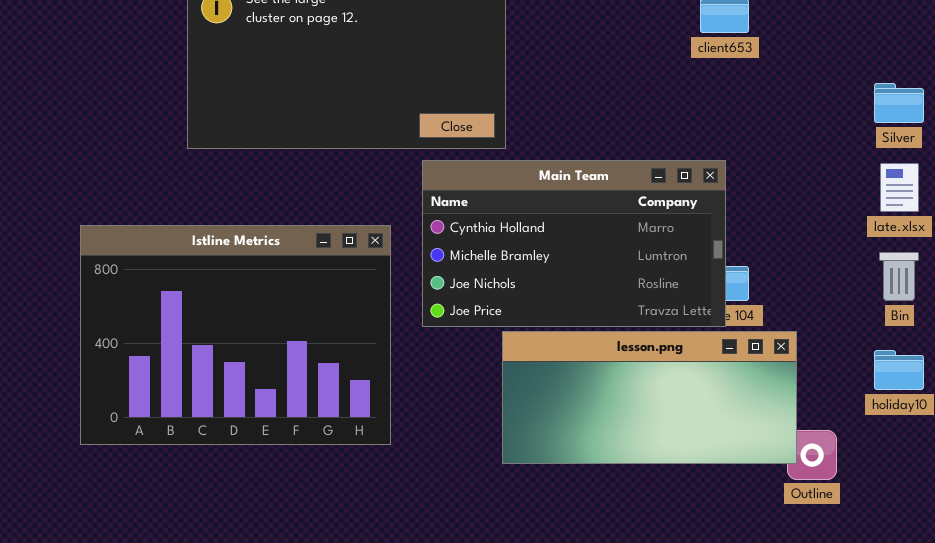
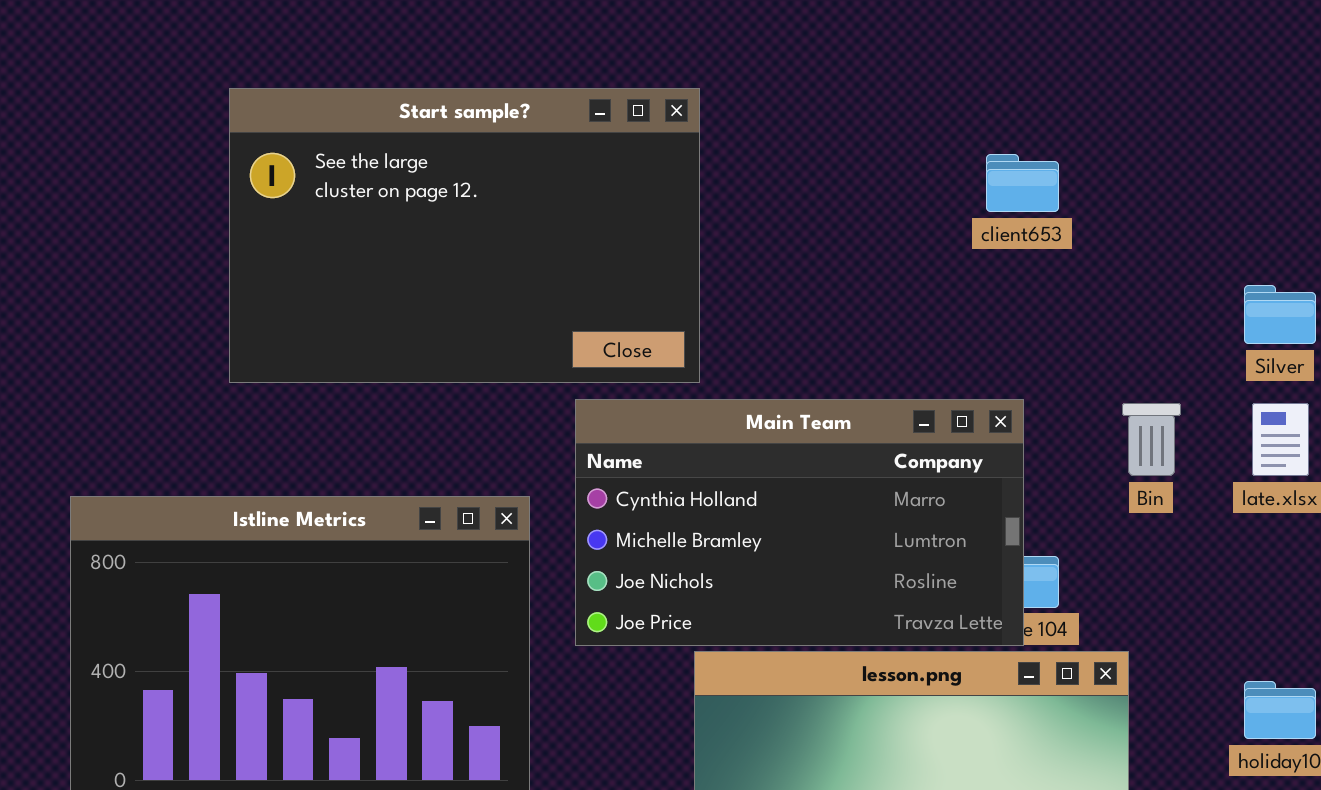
Bin: [879,252,919,301] -> [1122,403,1181,476], moved

